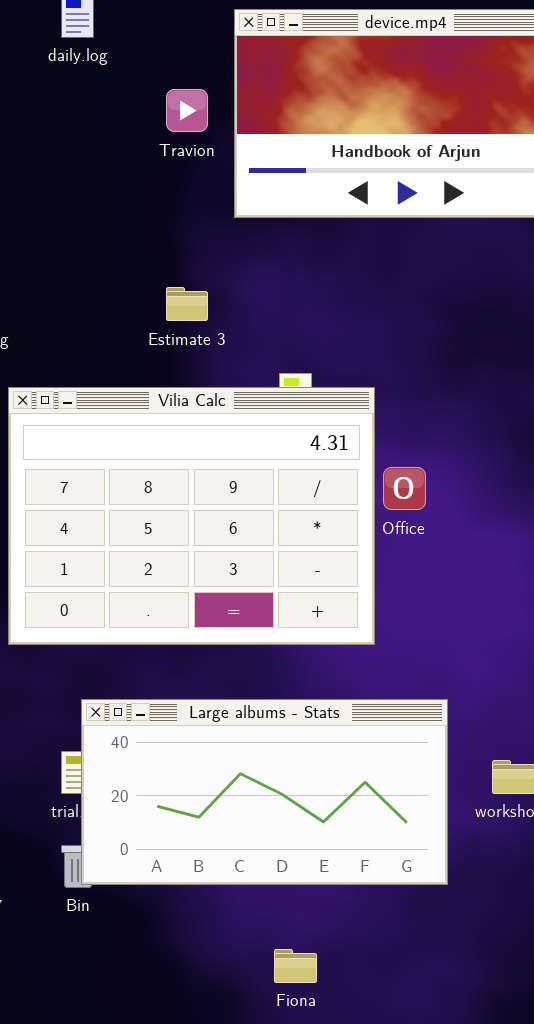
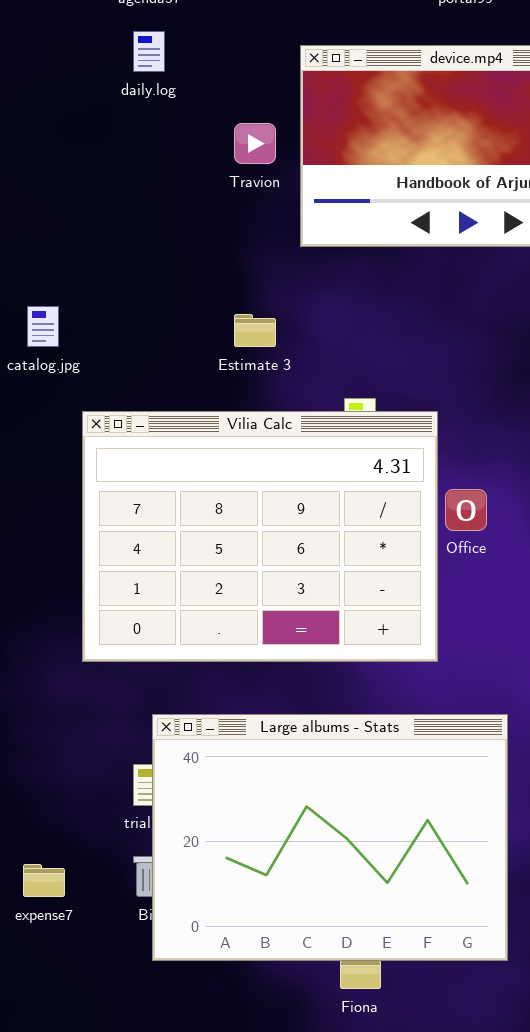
Large albums - Stats: [81,699,448,885] -> [152,714,508,961], resized

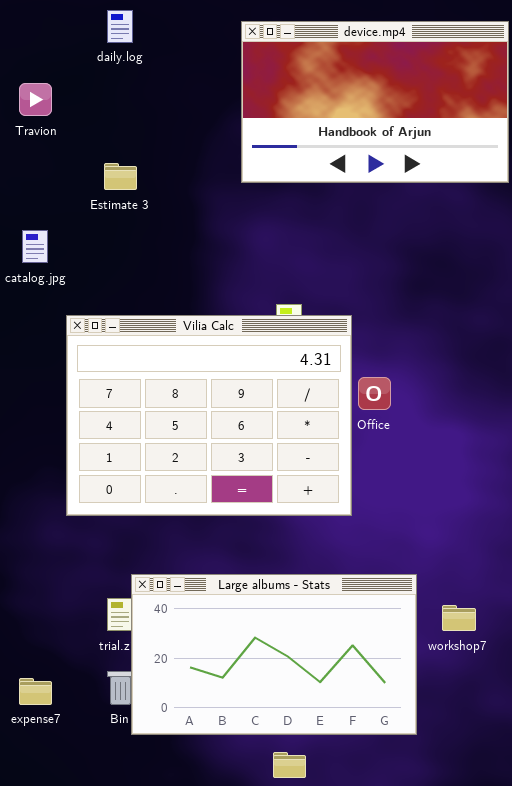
Travion: [234,123,276,164] -> [19,83,52,116], moved
Estimate 3: [234,314,276,347] -> [104,163,137,190], moved
Large albums - Stats: [152,714,508,961] -> [131,574,417,735], moved, resized

